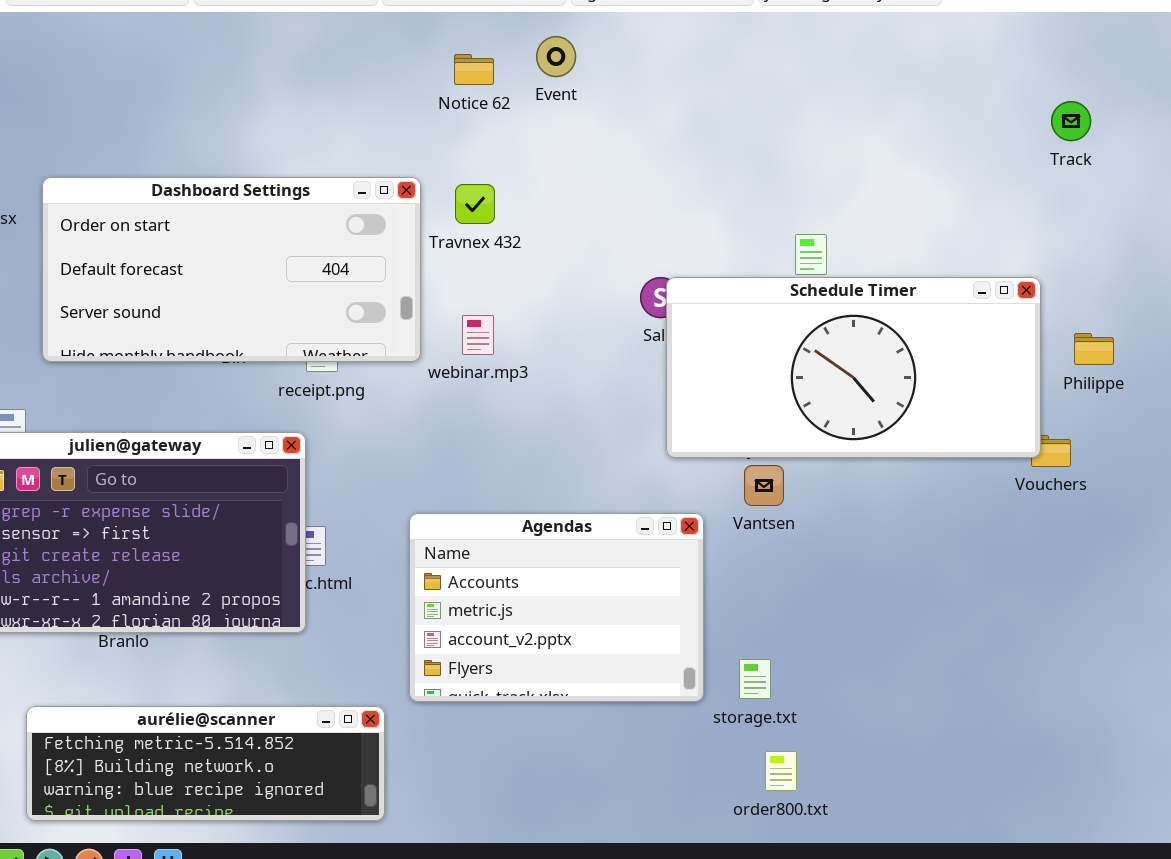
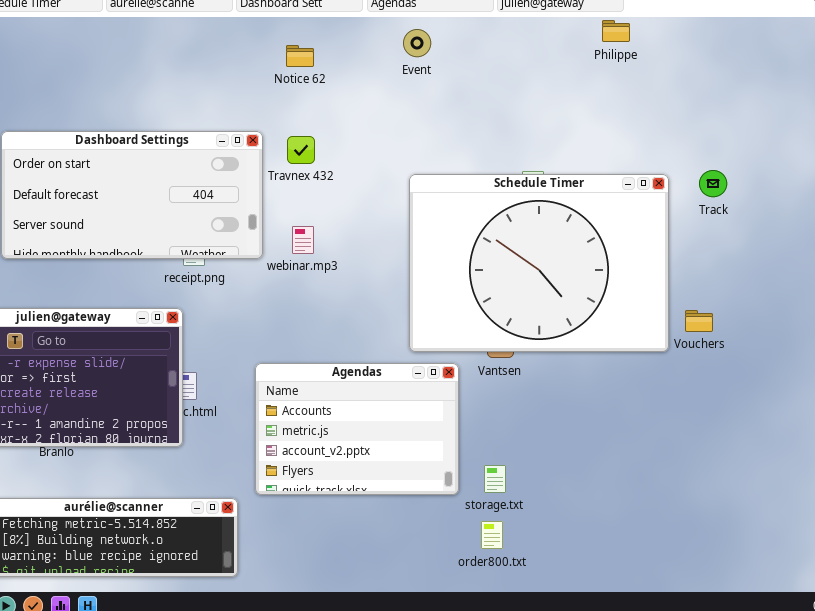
Event: [536,36,576,77] -> [403,29,431,57], moved
Track: [1051,101,1091,141] -> [699,170,727,197], moved
Schedule Timer: [666,277,1041,458] -> [409,174,669,352], moved, resized
Philippe: [1074,333,1114,365] -> [602,20,630,42], moved
order800.txt: [765,751,797,791] -> [481,521,503,549], moved

